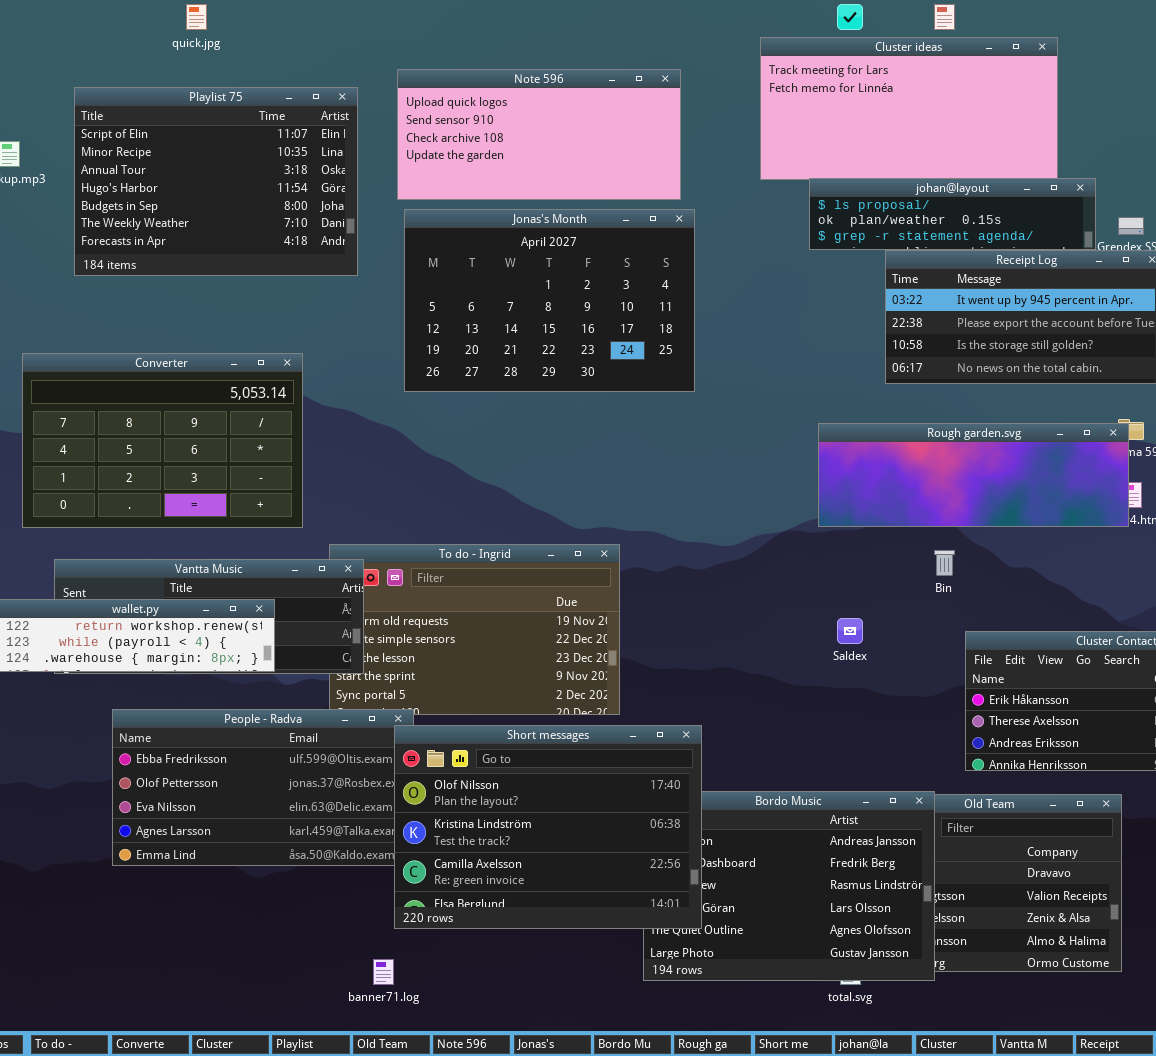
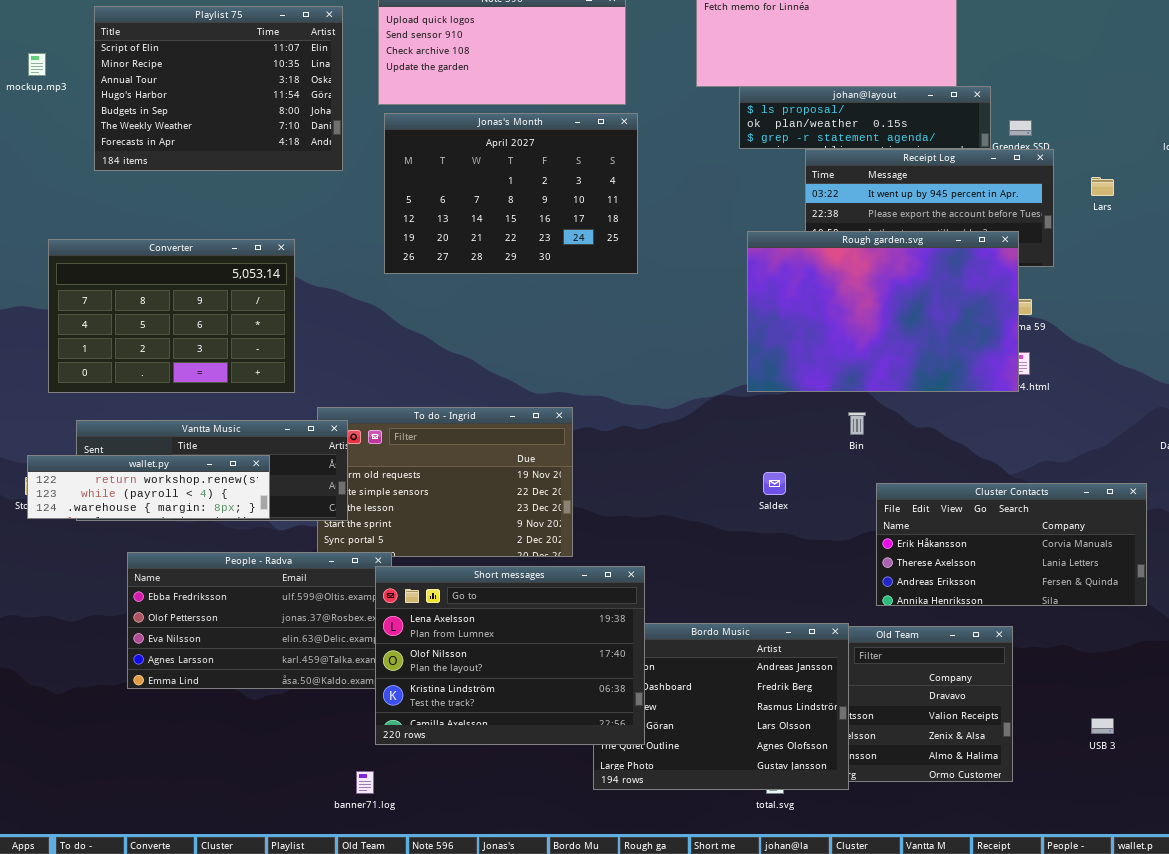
Rough garden.svg: [818,423,1129,527] -> [747,231,1019,392], resized
Short messages: [394,725,702,929] -> [375,566,645,745], scrolled up 1 row

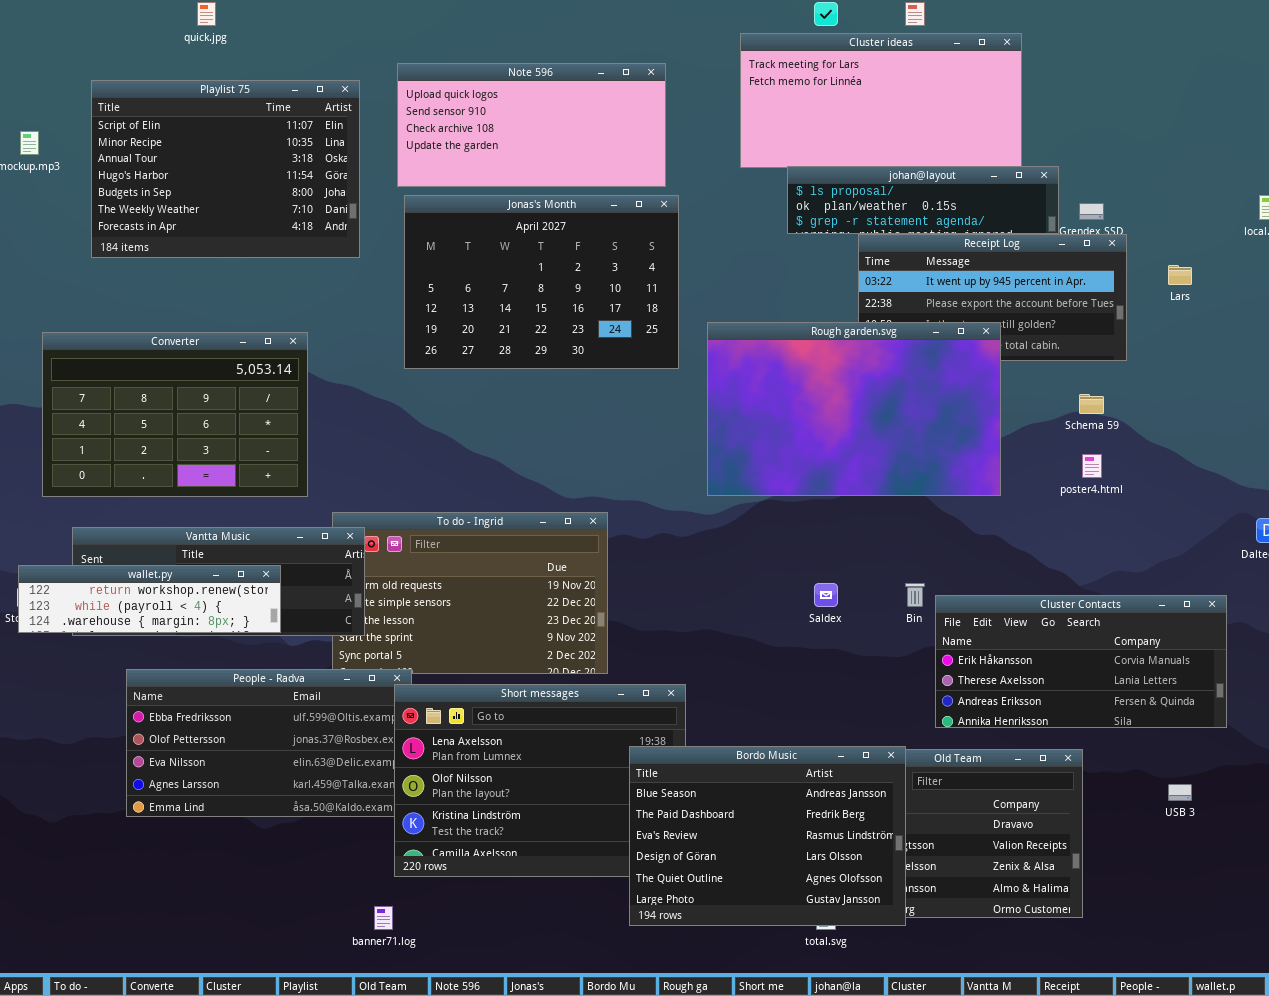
Rough garden.svg: [747,231,1019,392] -> [707,322,1001,496], moved
Bin: [848,412,866,435] -> [905,583,925,607], moved
Bordo Music: [593,623,849,790] -> [629,746,906,926], raised
USB 3: [1091,718,1114,734] -> [1168,784,1192,801], moved

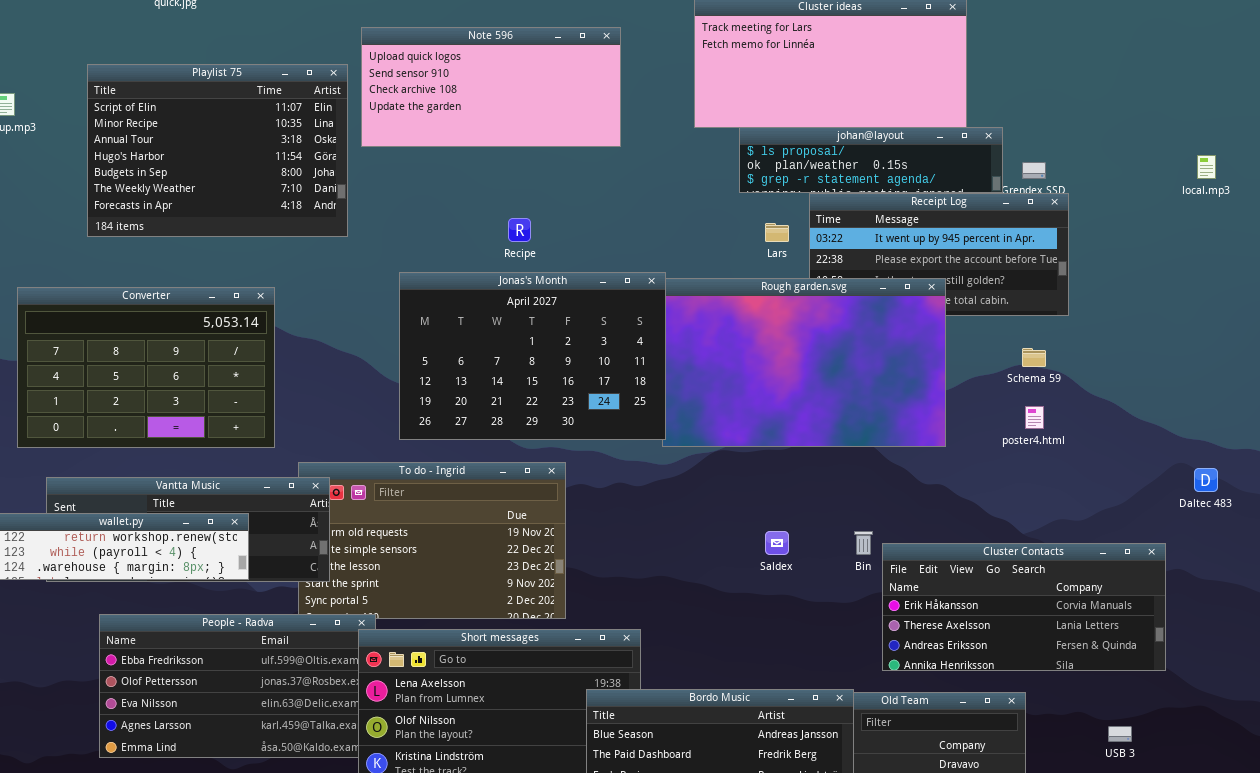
Playlist 75: [91,80,360,258] -> [87,64,348,237], moved
Jonas's Month: [404,195,679,369] -> [399,272,666,440], moved
Lars: [1168,265,1192,285] -> [765,223,789,242], moved

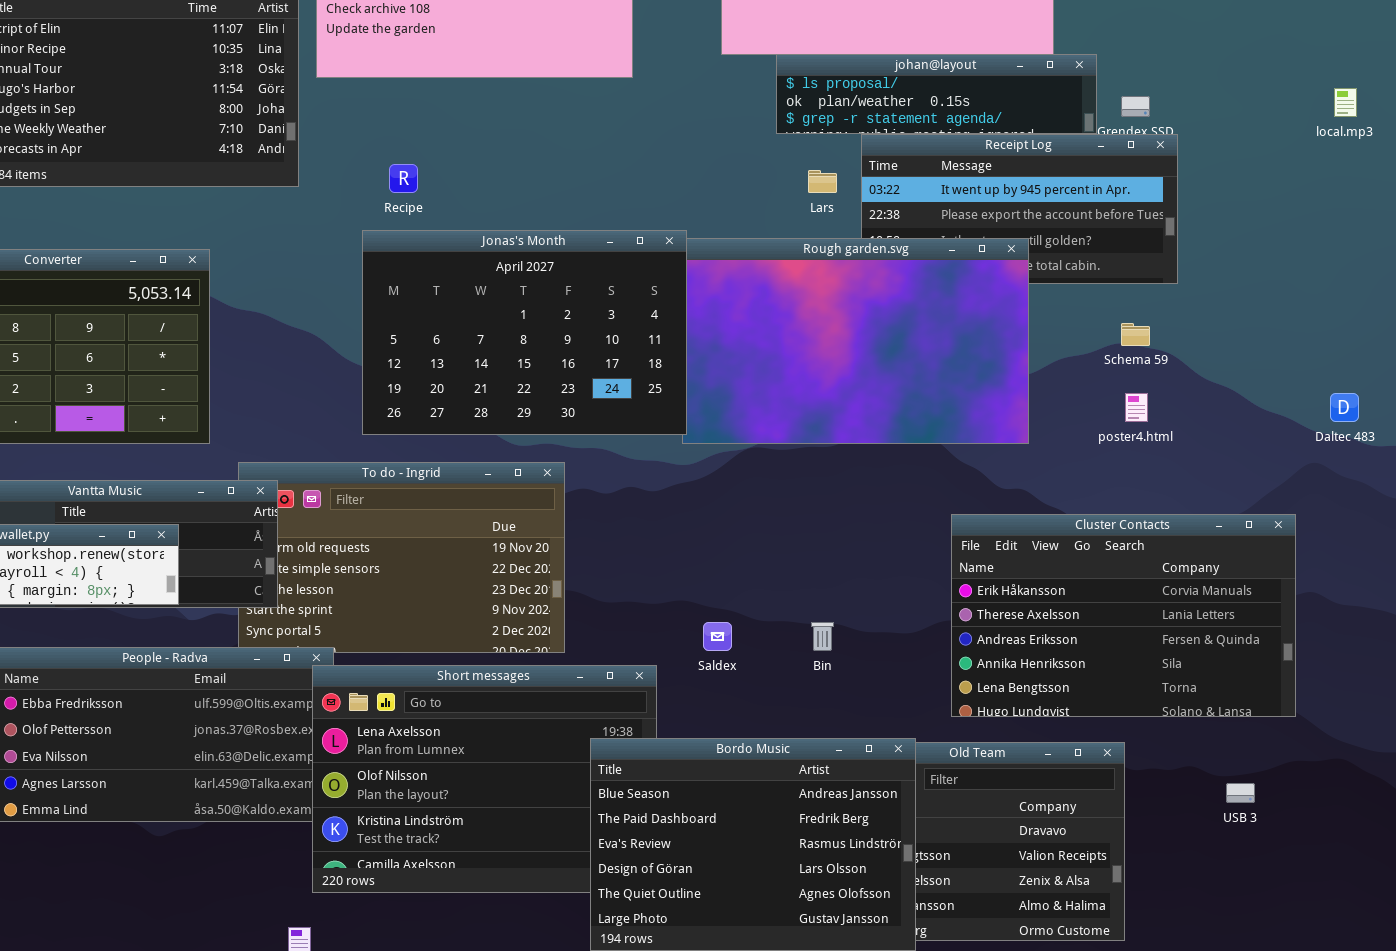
Recipe: [508,218,531,242] -> [389,164,418,193], moved
Daltec 483: [1194,468,1218,492] -> [1330,393,1359,422], moved
Saldex: [765,531,789,555] -> [703,622,732,651], moved
Bin: [854,531,873,555] -> [811,622,834,651], moved
Cluster Contacts: [882,543,1166,671] -> [951,514,1296,717], resized

